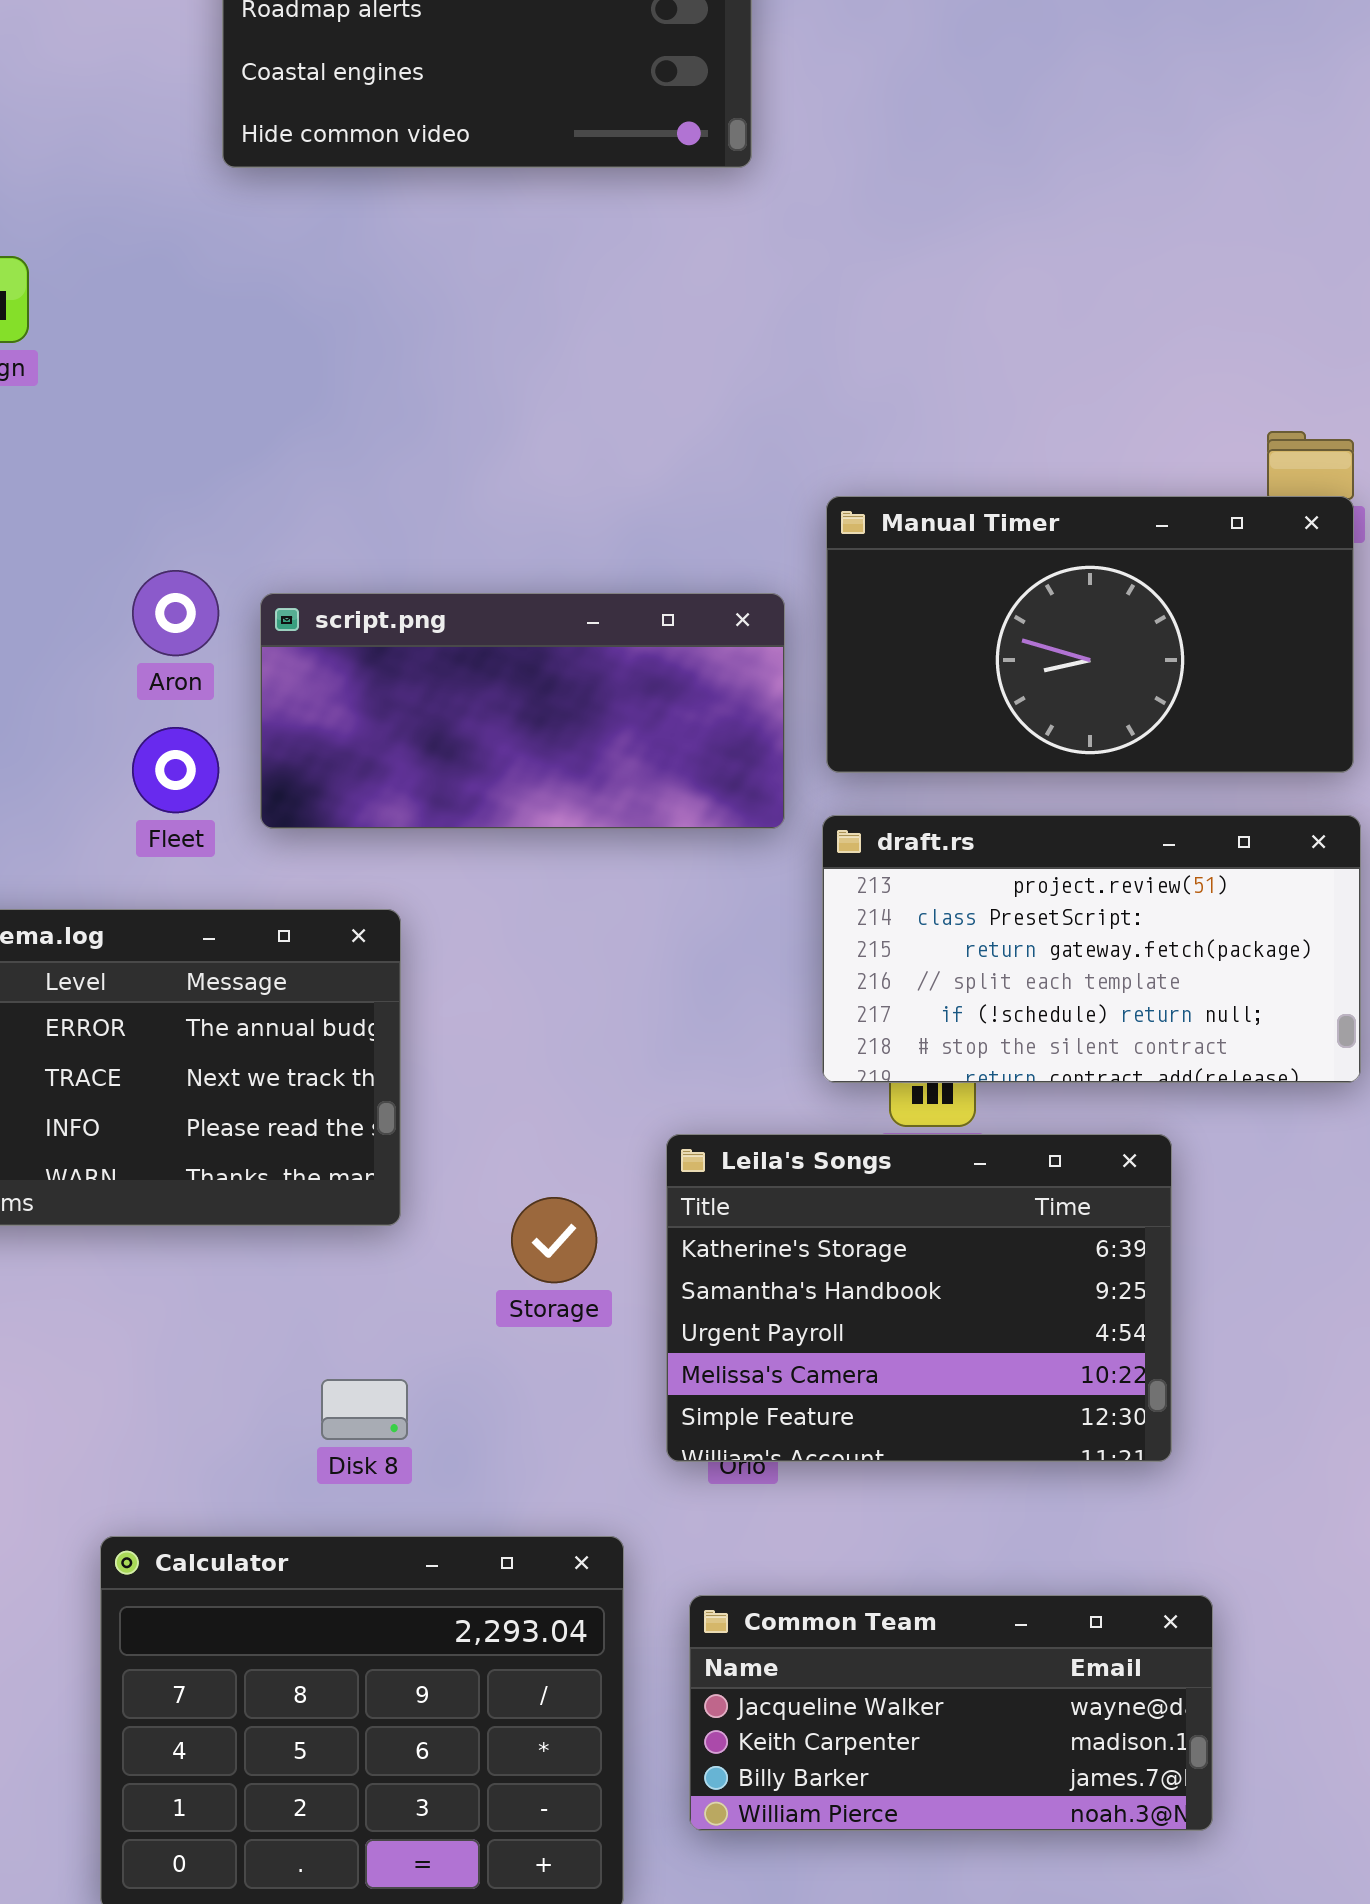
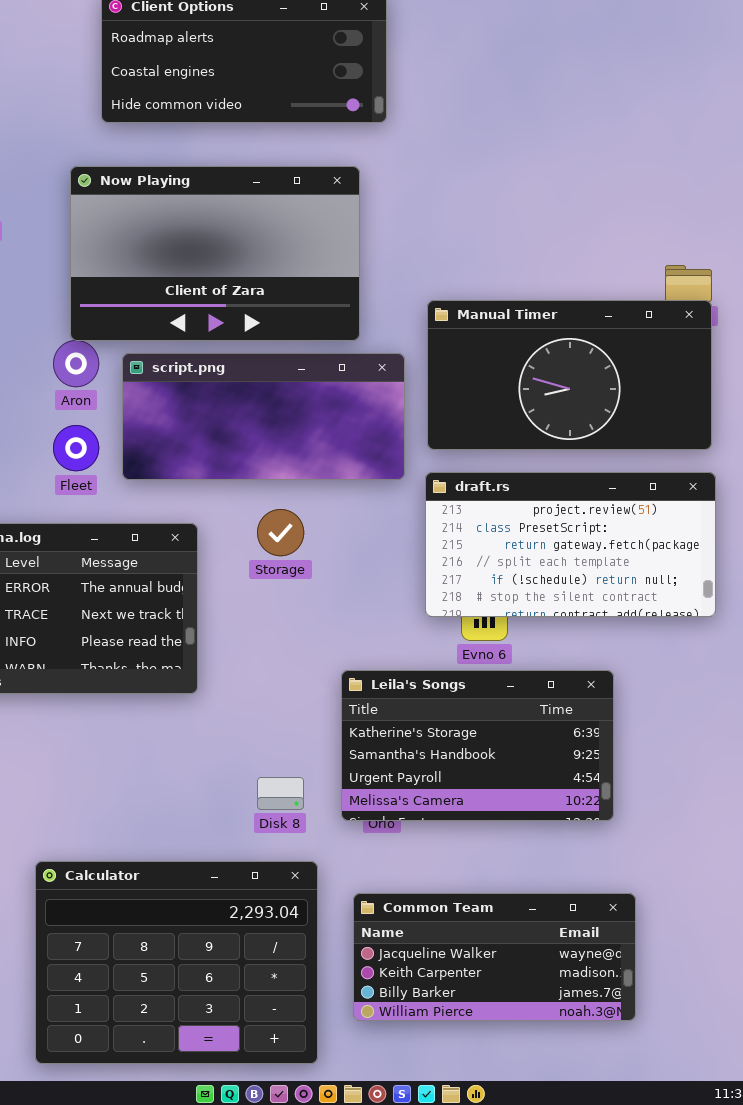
Now Playing: none -> [70,166,360,341], opened
Leila's Songs: [666,1134,1172,1462] -> [341,670,614,821], resized
Storage: [511,1197,597,1283] -> [257,509,304,556], moved
Disk 8: [321,1379,408,1440] -> [257,777,304,810], moved

